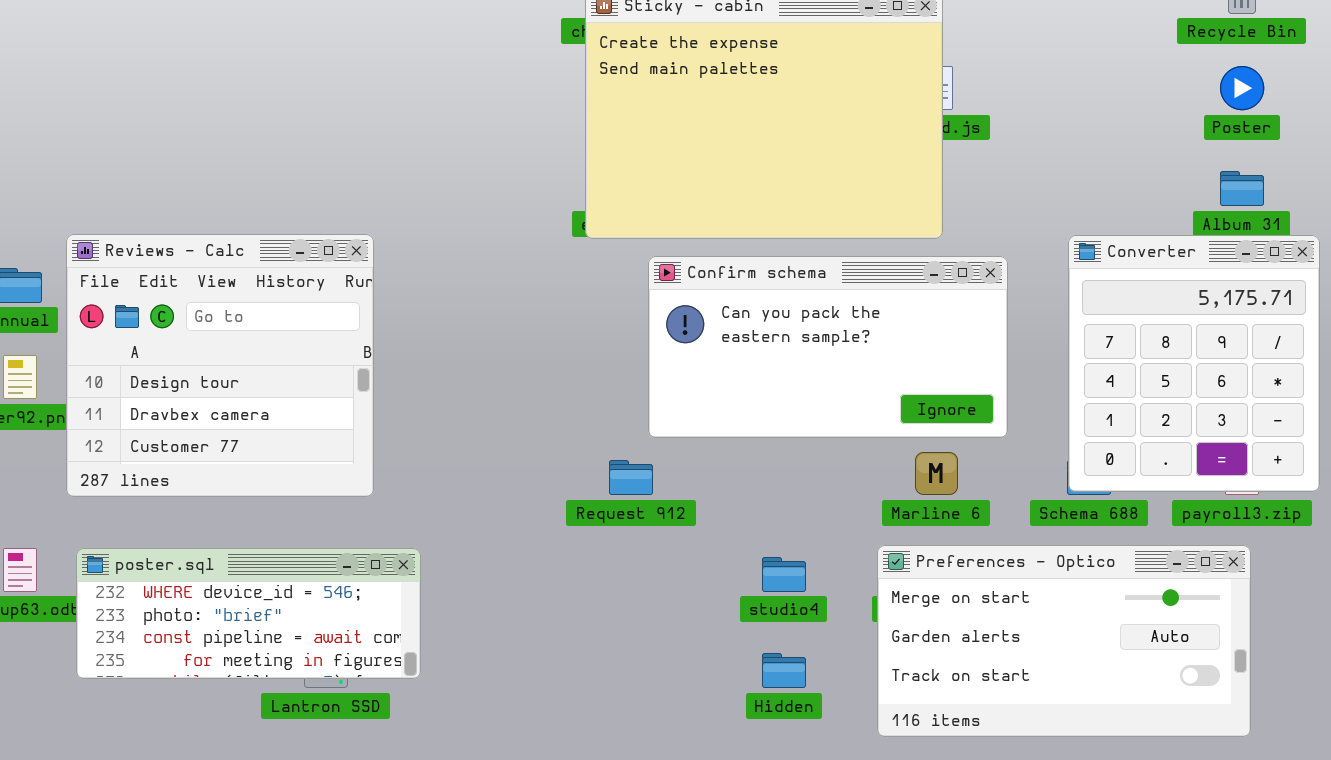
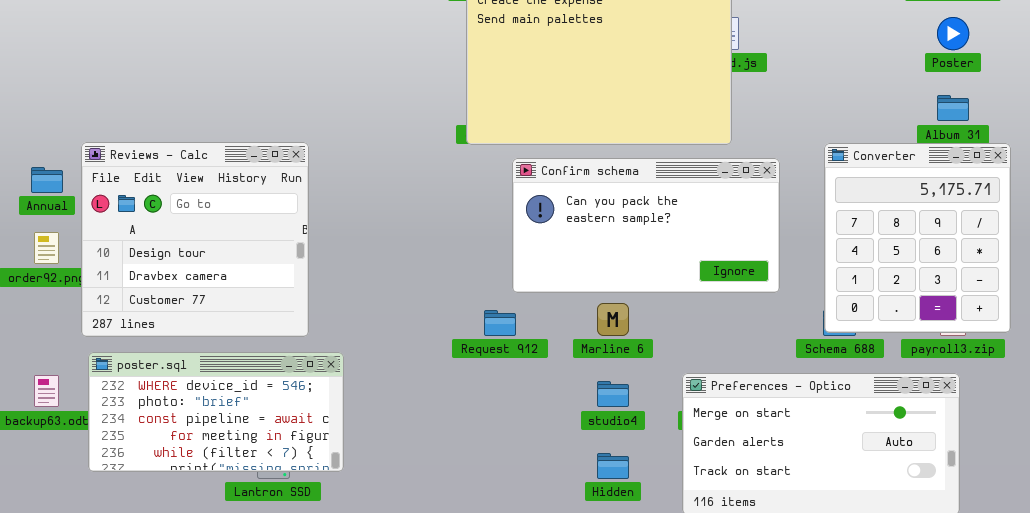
Marline 6: [915,452,958,495] -> [597,303,629,336], moved
poster.sql: [76,548,421,679] -> [88,352,344,472], resized

